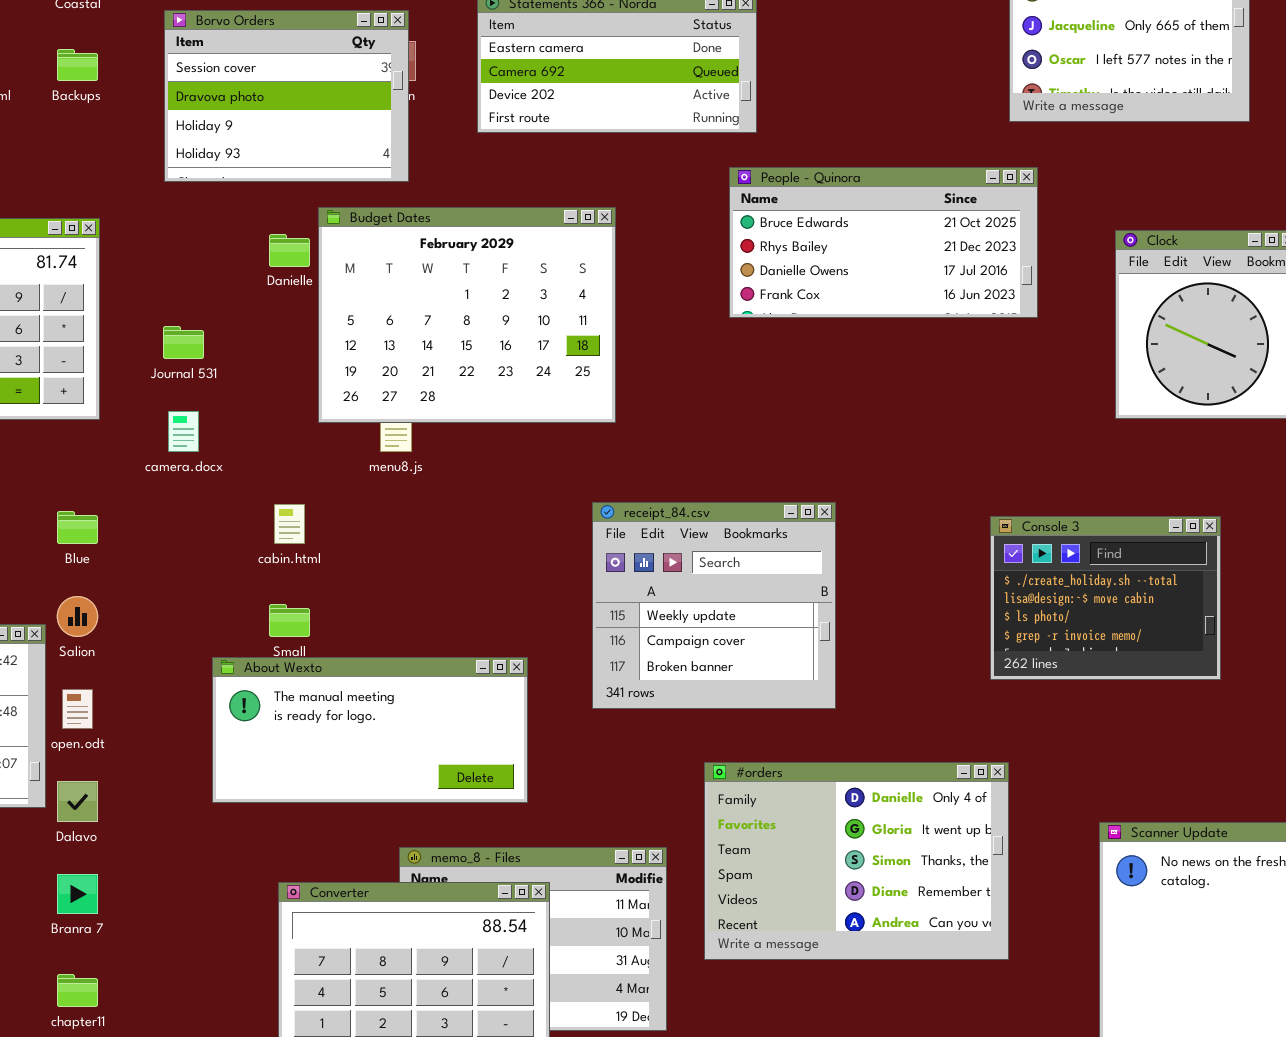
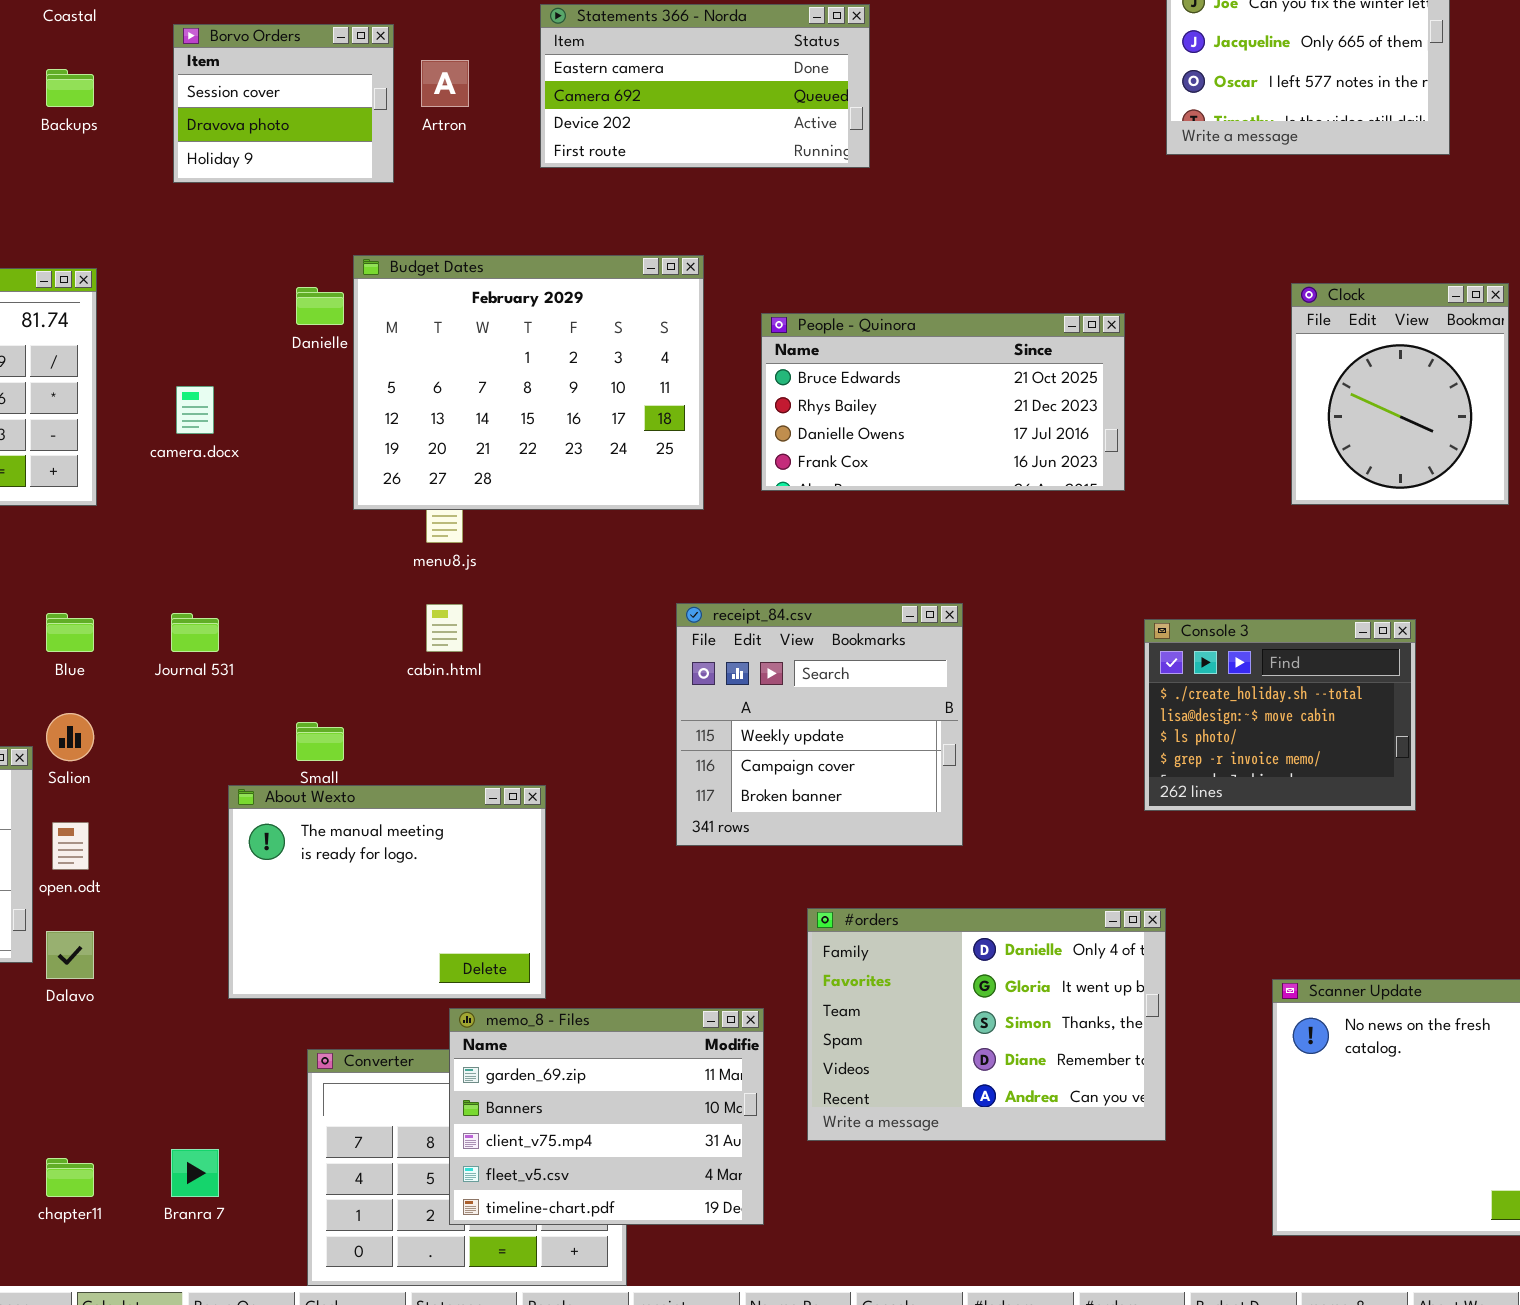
Borvo Orders: [164,10,409,182] -> [173,24,394,183], resized
People - Quinora: [729,167,1038,318] -> [761,313,1125,491], moved
Journal 531: [163,326,204,359] -> [171,613,219,652], moved
camera.docx: [168,411,199,452] -> [176,386,214,434], moved
cabin.html: [274,504,305,544] -> [426,604,463,652], moved
About Wexto: [212,657,528,803] -> [228,785,546,999], resized
memo_8 - Files: [399,847,667,1031] -> [449,1008,764,1225], raised
Branra 7: [57,874,98,914] -> [171,1149,219,1197], moved

